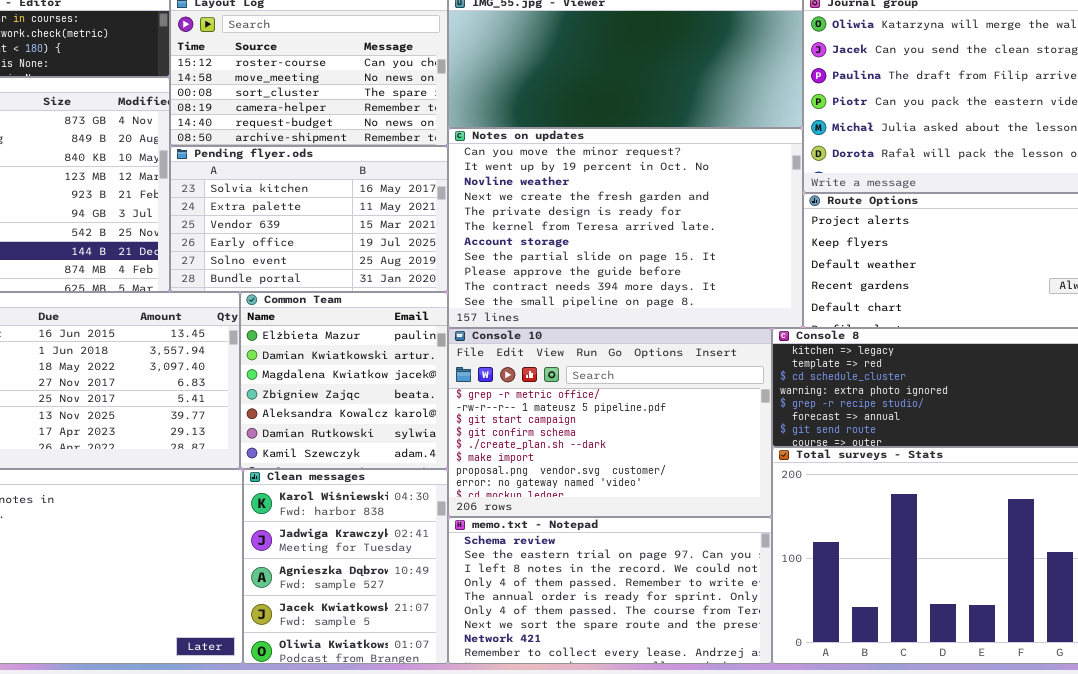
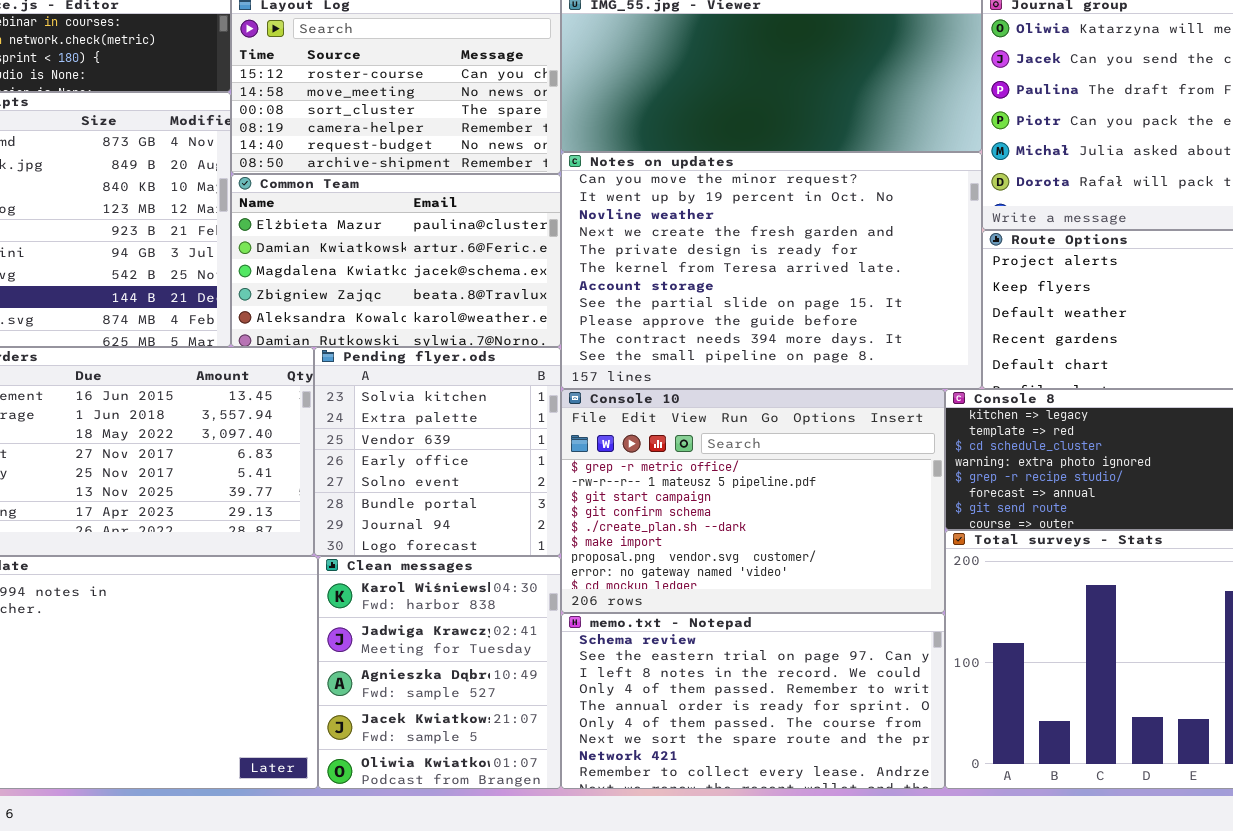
Pending flyer.ods: [170,146,448,292] -> [314,347,561,556], moved, resized
Common Team: [240,292,448,469] -> [231,174,561,347], moved, resized

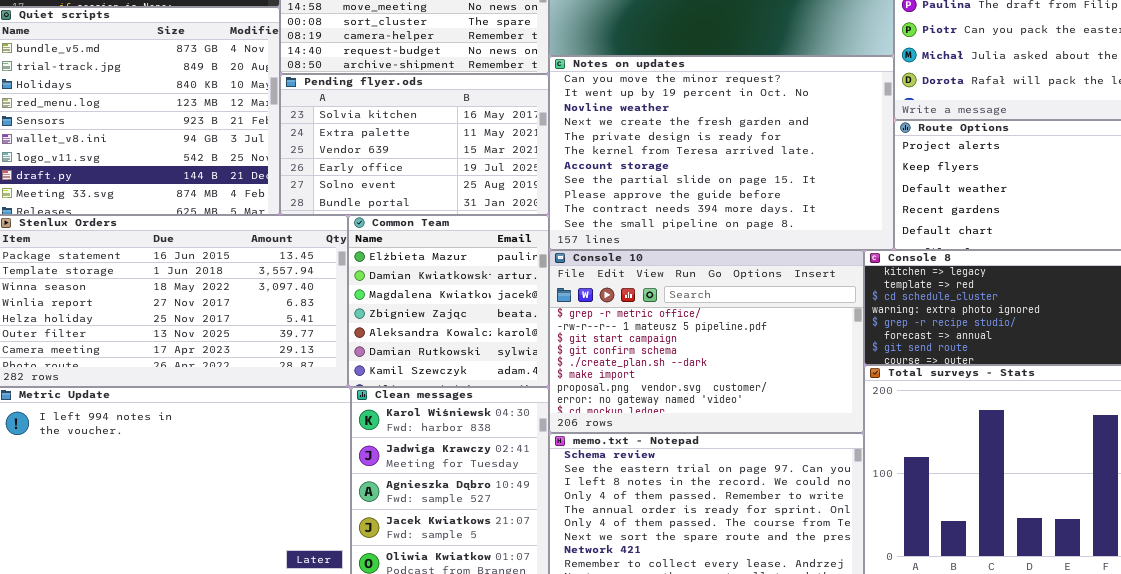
Common Team: [231,174,561,347] -> [348,215,549,387], moved, resized
Pending flyer.ods: [314,347,561,556] -> [280,74,549,215], moved, resized

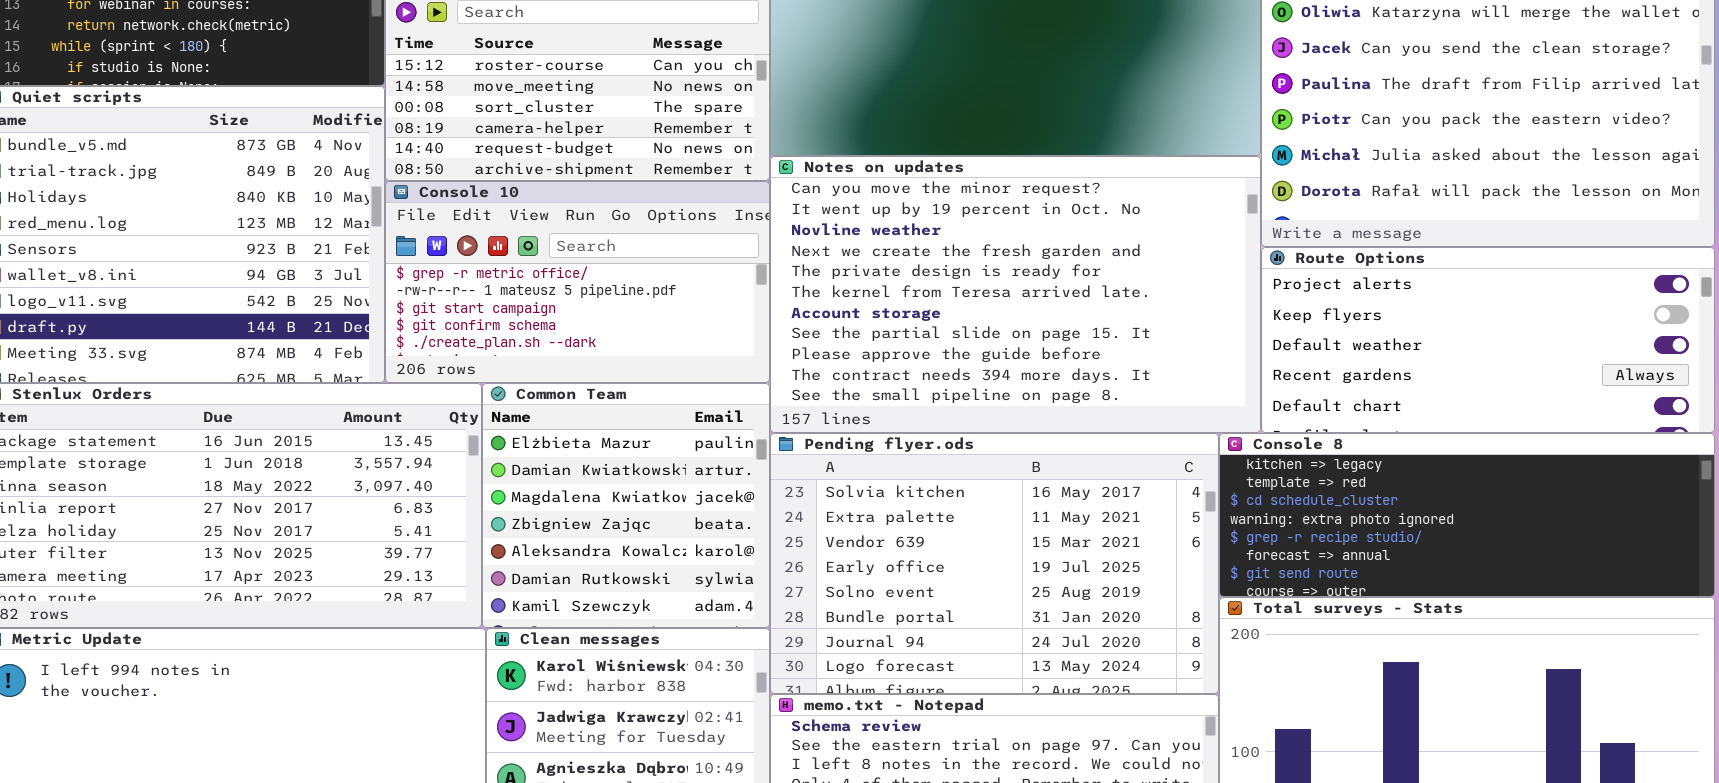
Pending flyer.ods: [280,74,549,215] -> [770,433,1219,694], moved, resized
Console 10: [549,250,864,433] -> [385,181,770,383], moved, resized

